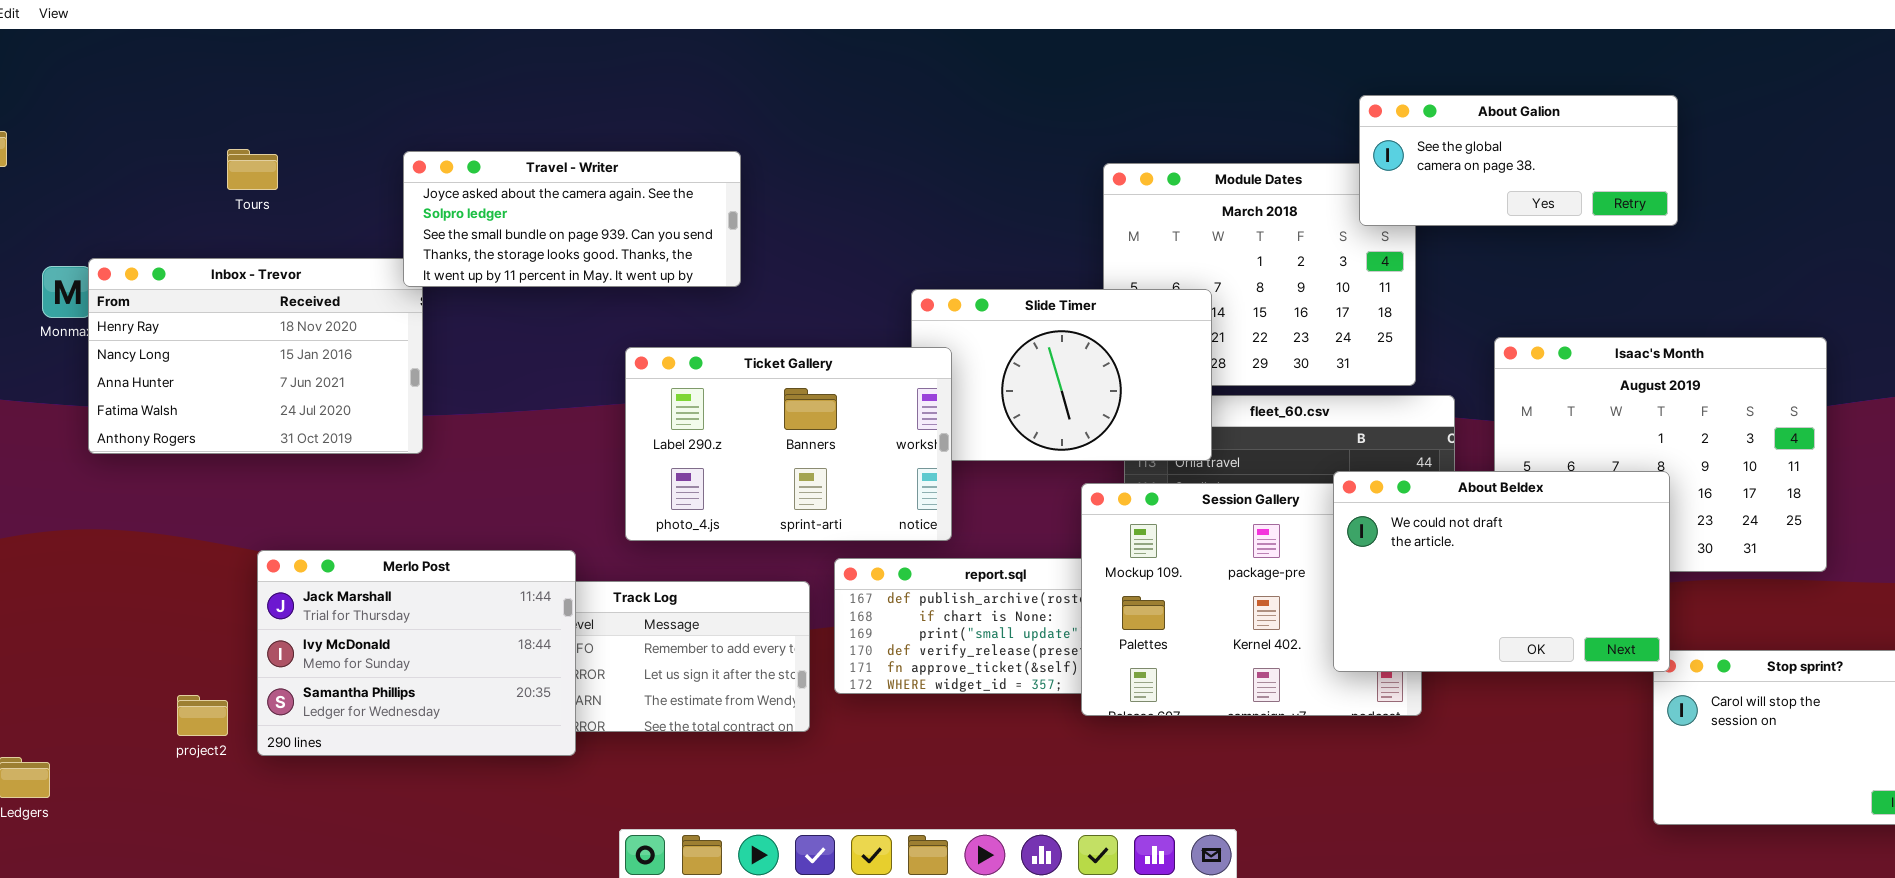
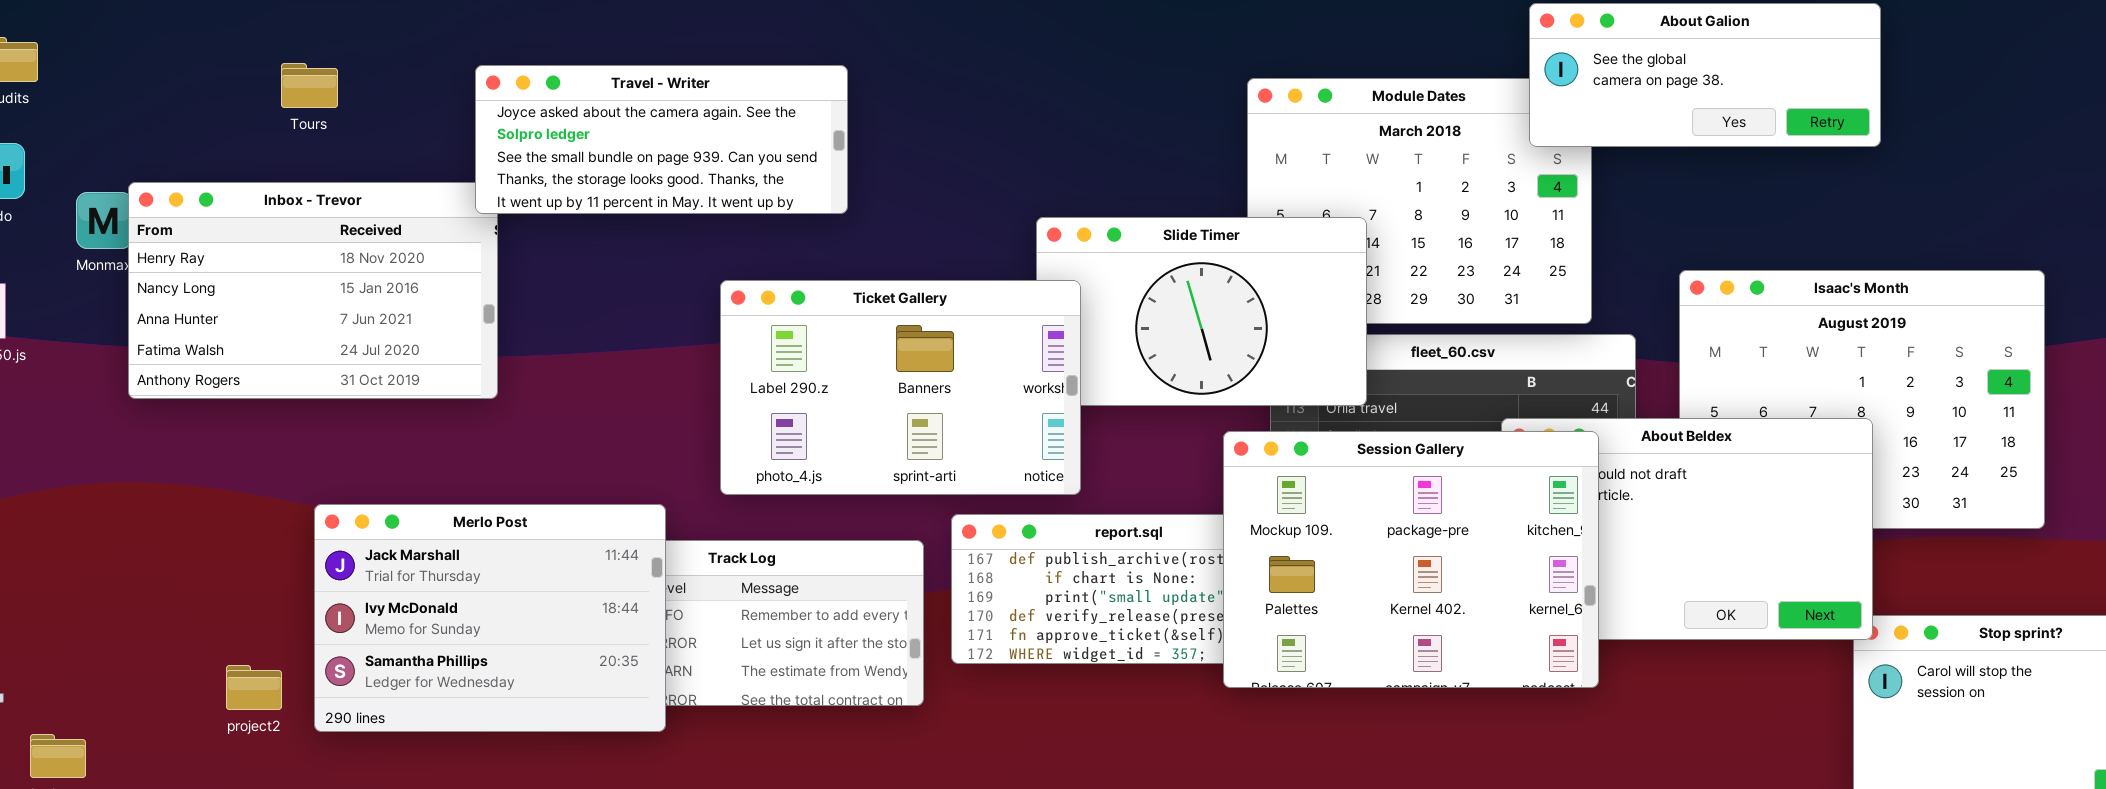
Session Gallery: [1081,483,1422,716] -> [1223,431,1599,688], raised

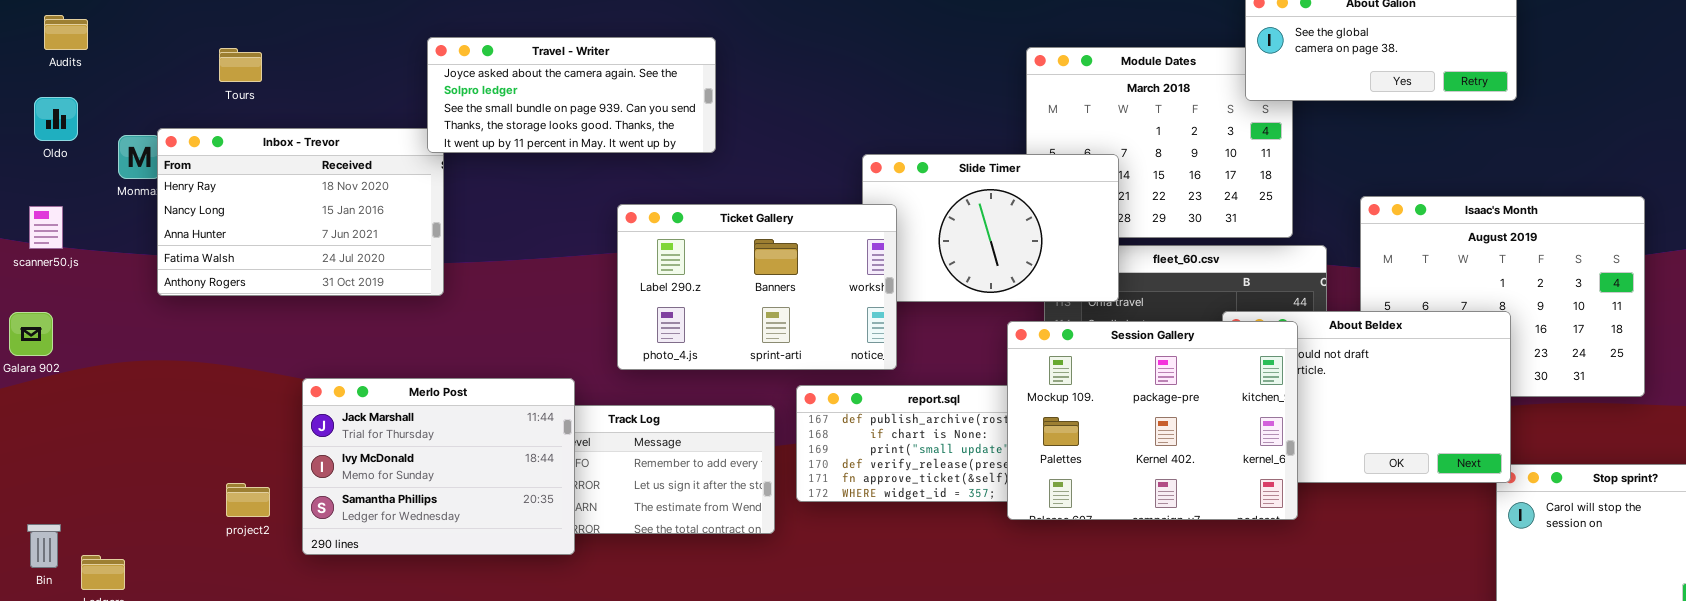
Tours: [281,63,338,108] -> [219,48,262,82], moved
project2: [226,665,282,710] -> [226,483,270,517], moved

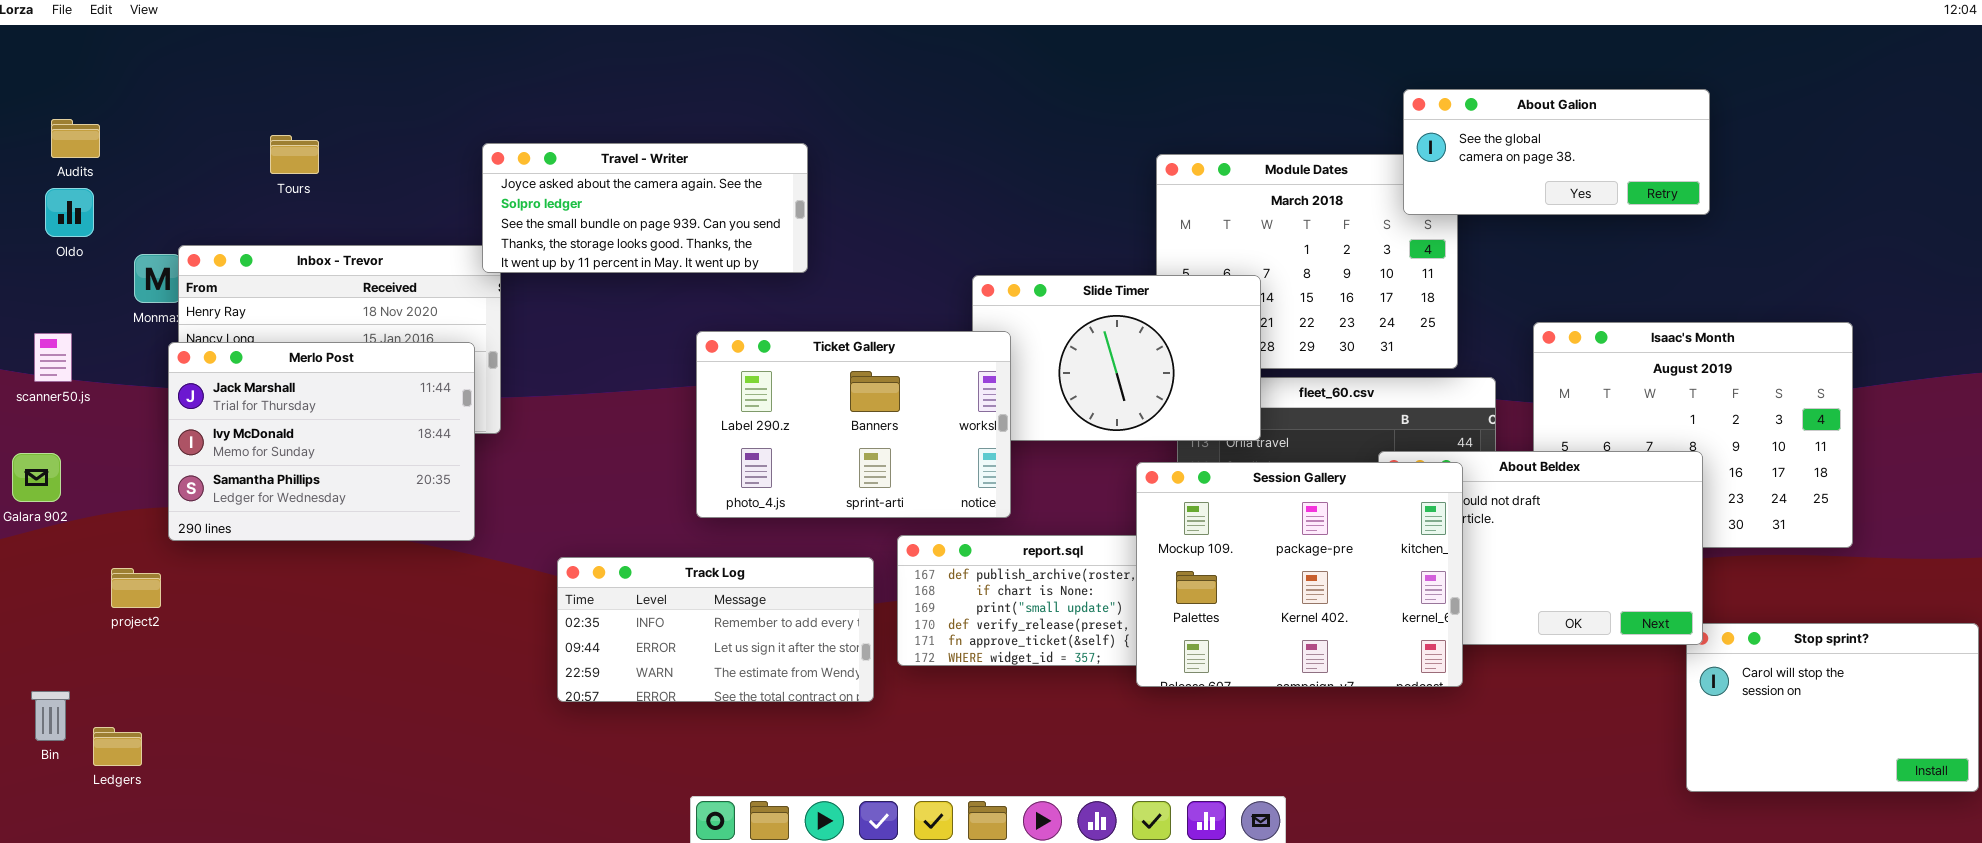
Tours: [219,48,262,82] -> [270,135,319,174], moved
Oldo: [34,97,78,141] -> [45,188,94,237], moved
Merlo Post: [302,378,575,555] -> [168,342,475,541], moved
project2: [226,483,270,517] -> [111,568,161,608], moved

